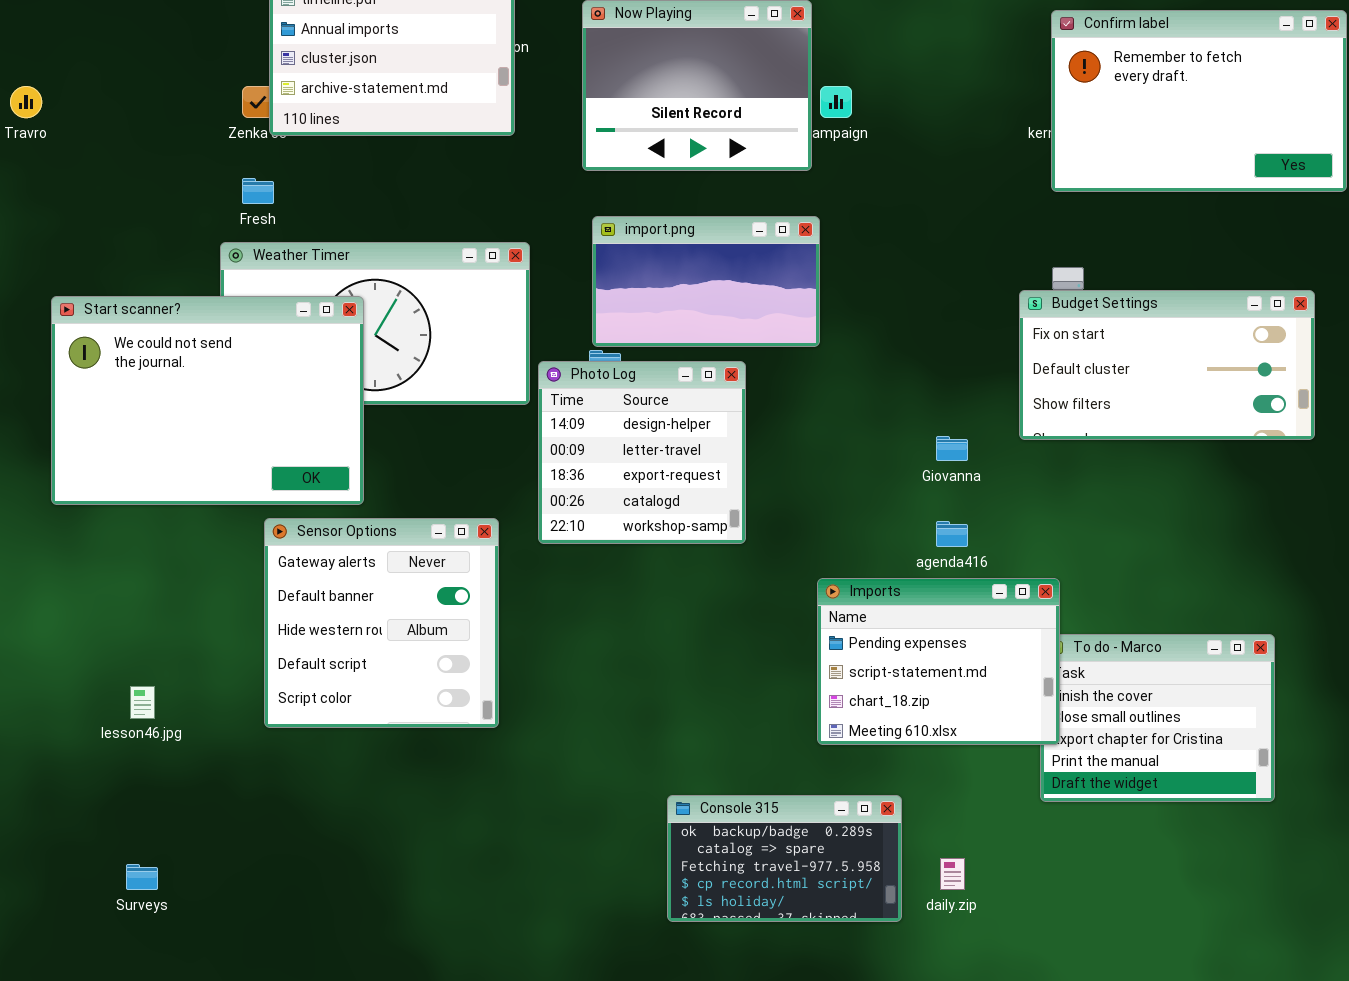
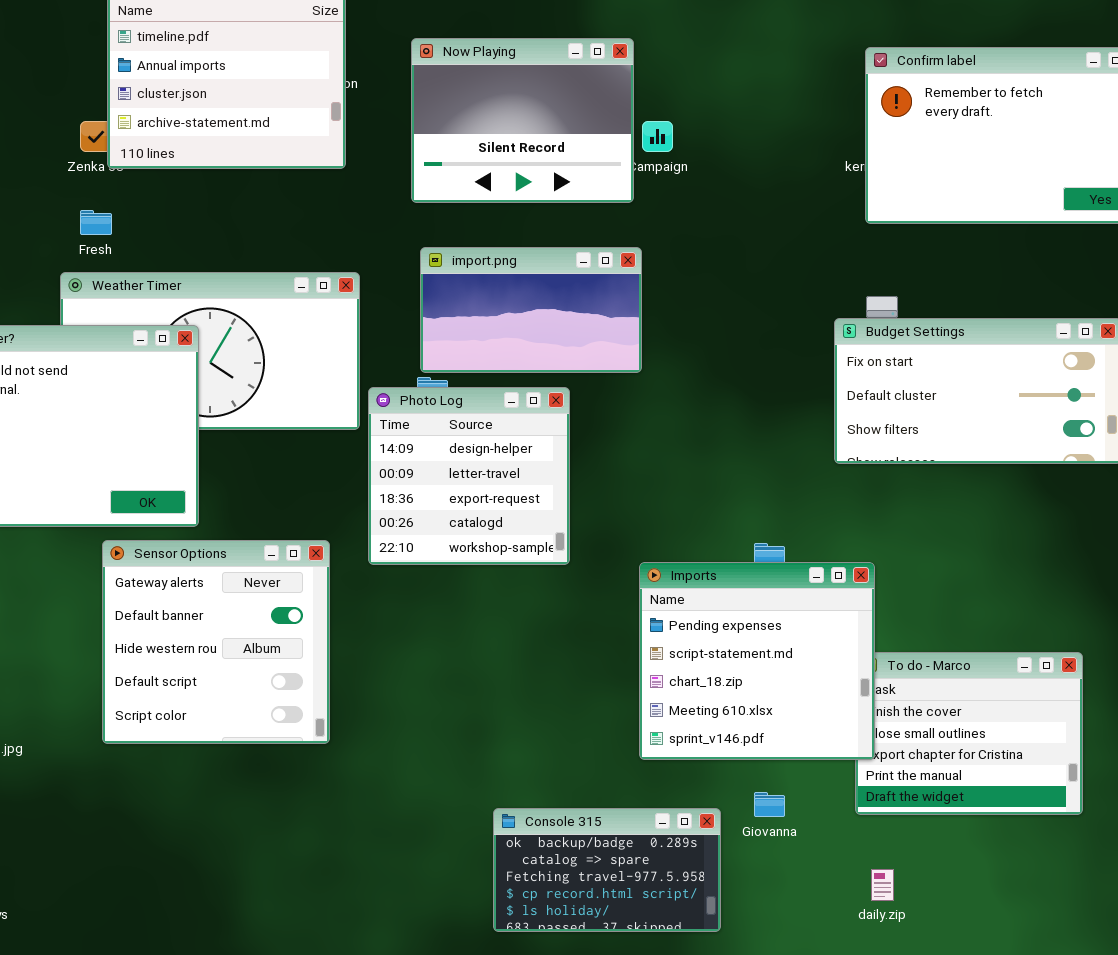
Giovanna: [936,436,968,461] -> [754,792,785,817], moved
Imports: [817,578,1060,745] -> [639,562,875,760], resized
daily.zip: [940,858,965,890] -> [871,869,894,901], moved

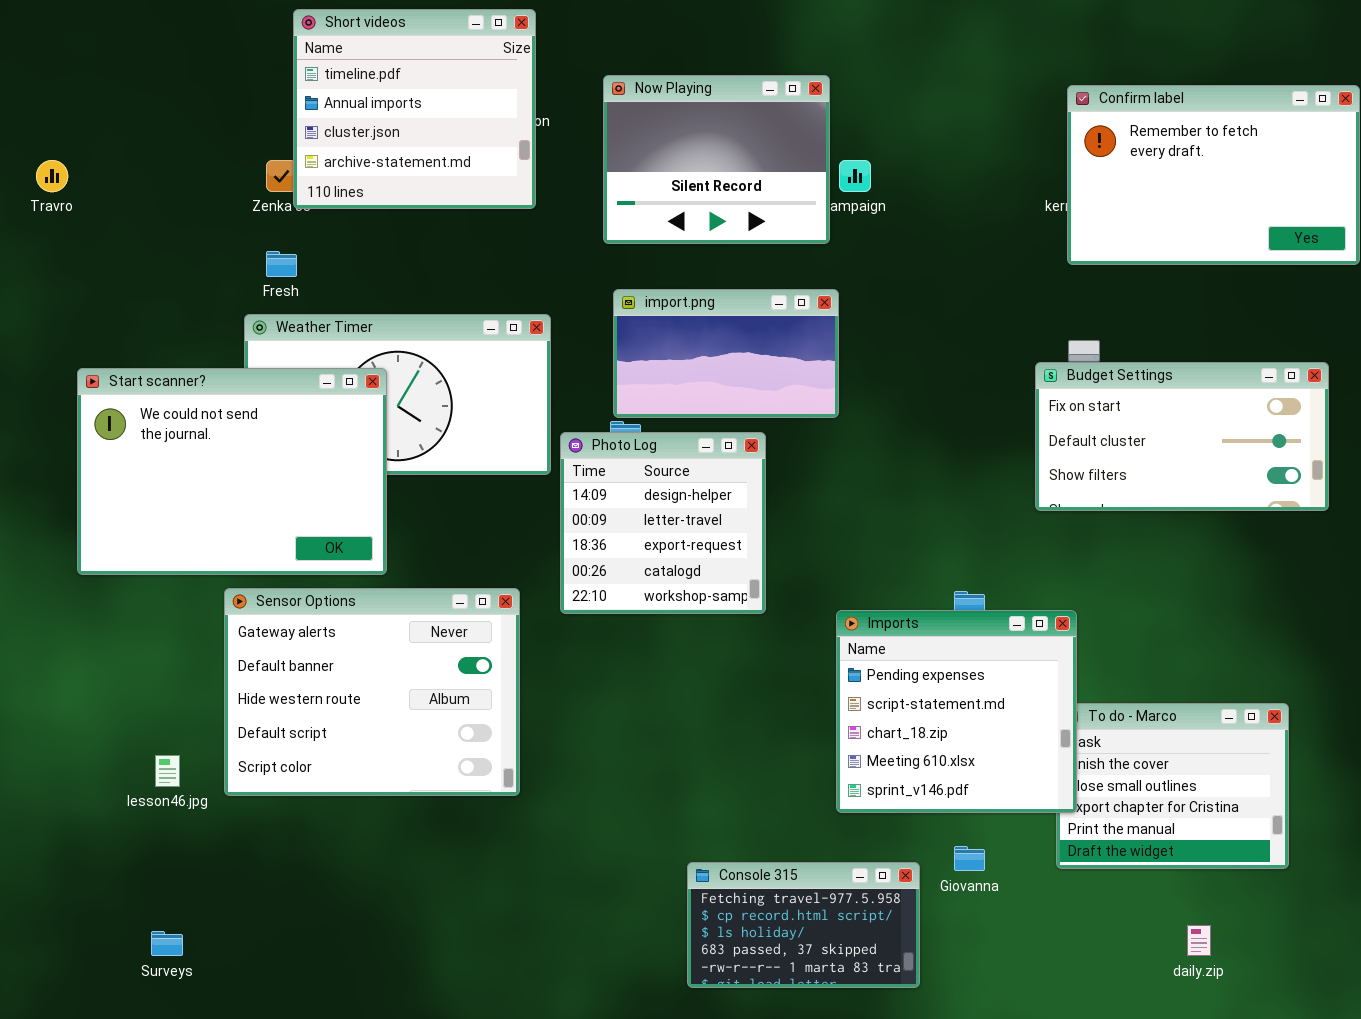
Sensor Options: [102,540,330,744] -> [224,588,520,796], resized
Console 315: [493,808,721,932] -> [687,862,920,988], scrolled down 2 rows
daily.zip: [871,869,894,901] -> [1187,925,1211,956], moved

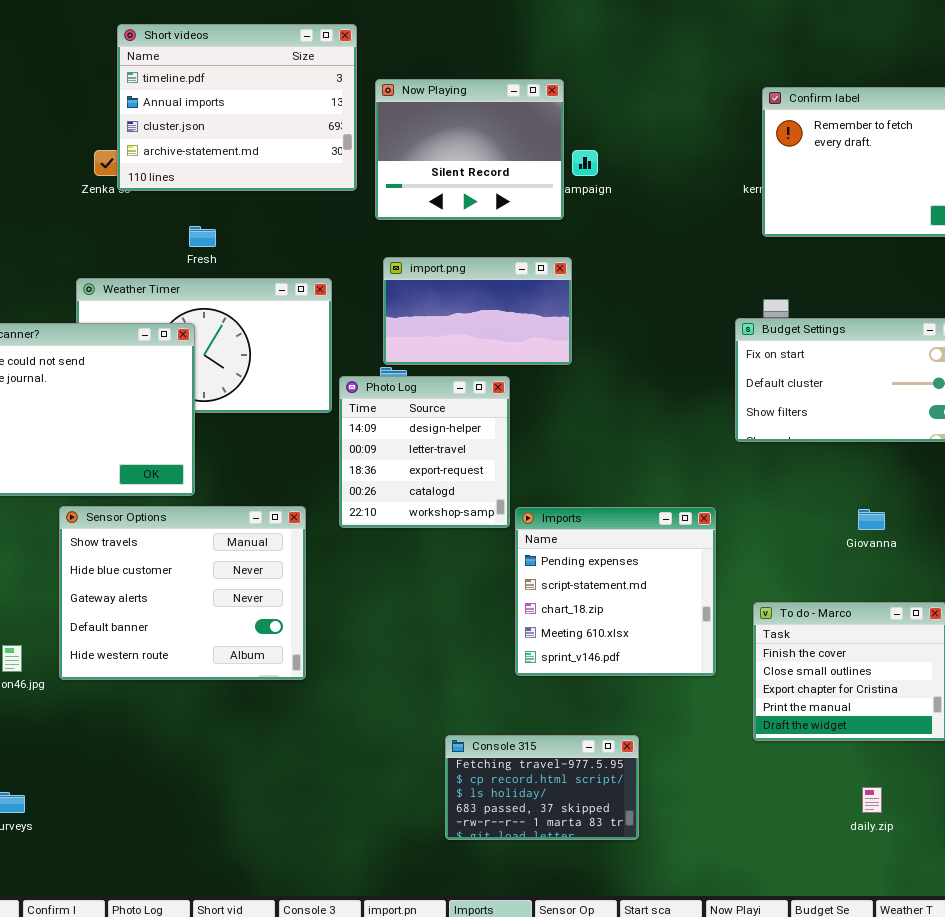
Short videos: [293,9,536,209] -> [117,24,357,191], resized
Fresh: [266,251,297,277] -> [189,226,216,247], moved
Sensor Options: [224,588,520,796] -> [59,506,306,680], scrolled up 2 rows
Imports: [836,610,1077,813] -> [515,507,716,676], moved
Giovanna: [954,846,985,871] -> [858,509,885,530], moved

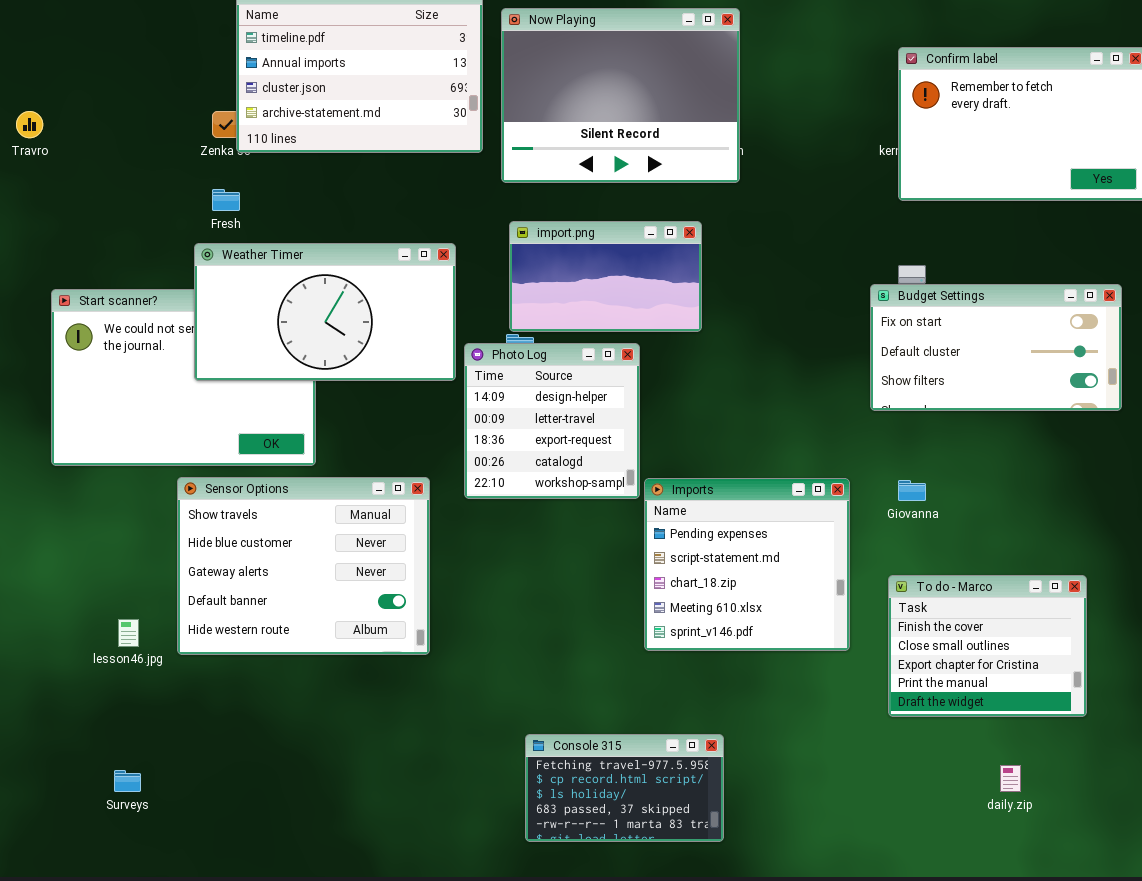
Now Playing: [375,79,564,220] -> [501,8,740,183], resized
Fresh: [189,226,216,247] -> [212,189,240,211], moved
Weather Timer: [76,278,332,413] -> [194,243,456,381], raised
Giovanna: [858,509,885,530] -> [898,480,926,501], moved
Console 315: [445,735,639,840] -> [525,734,724,842], moved

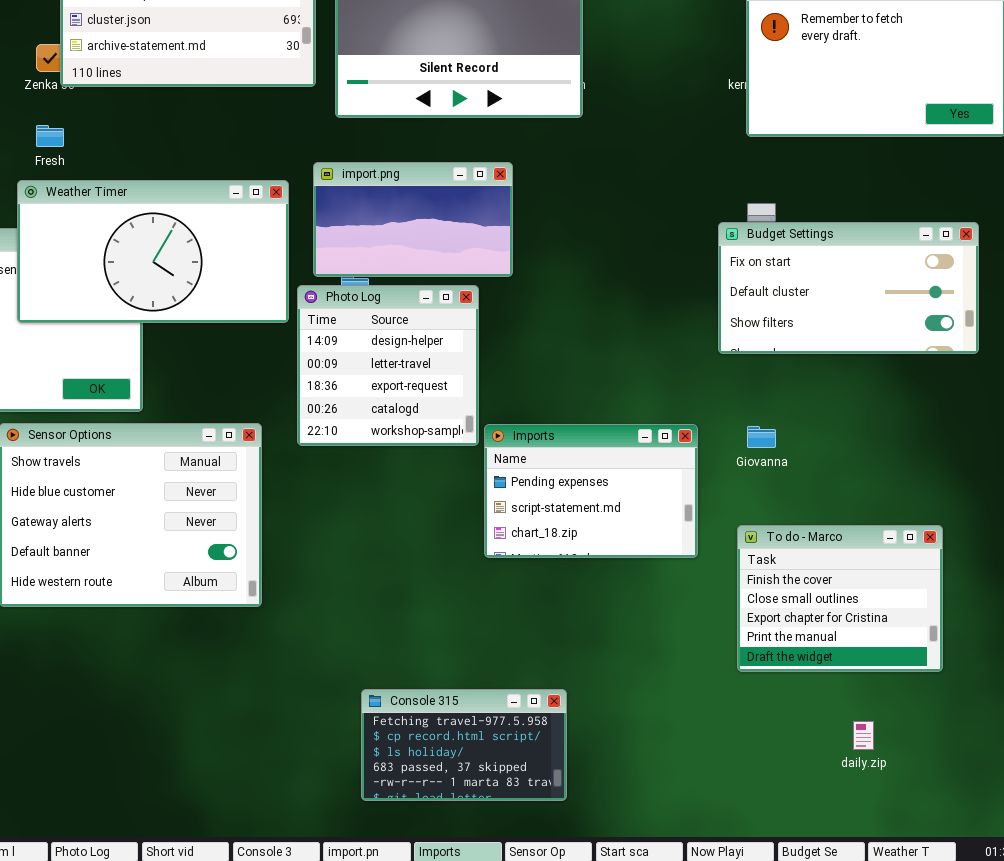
import.png: [509,221,702,332] -> [313,162,513,277], moved
Imports: [644,478,850,651] -> [484,424,698,558], resized

